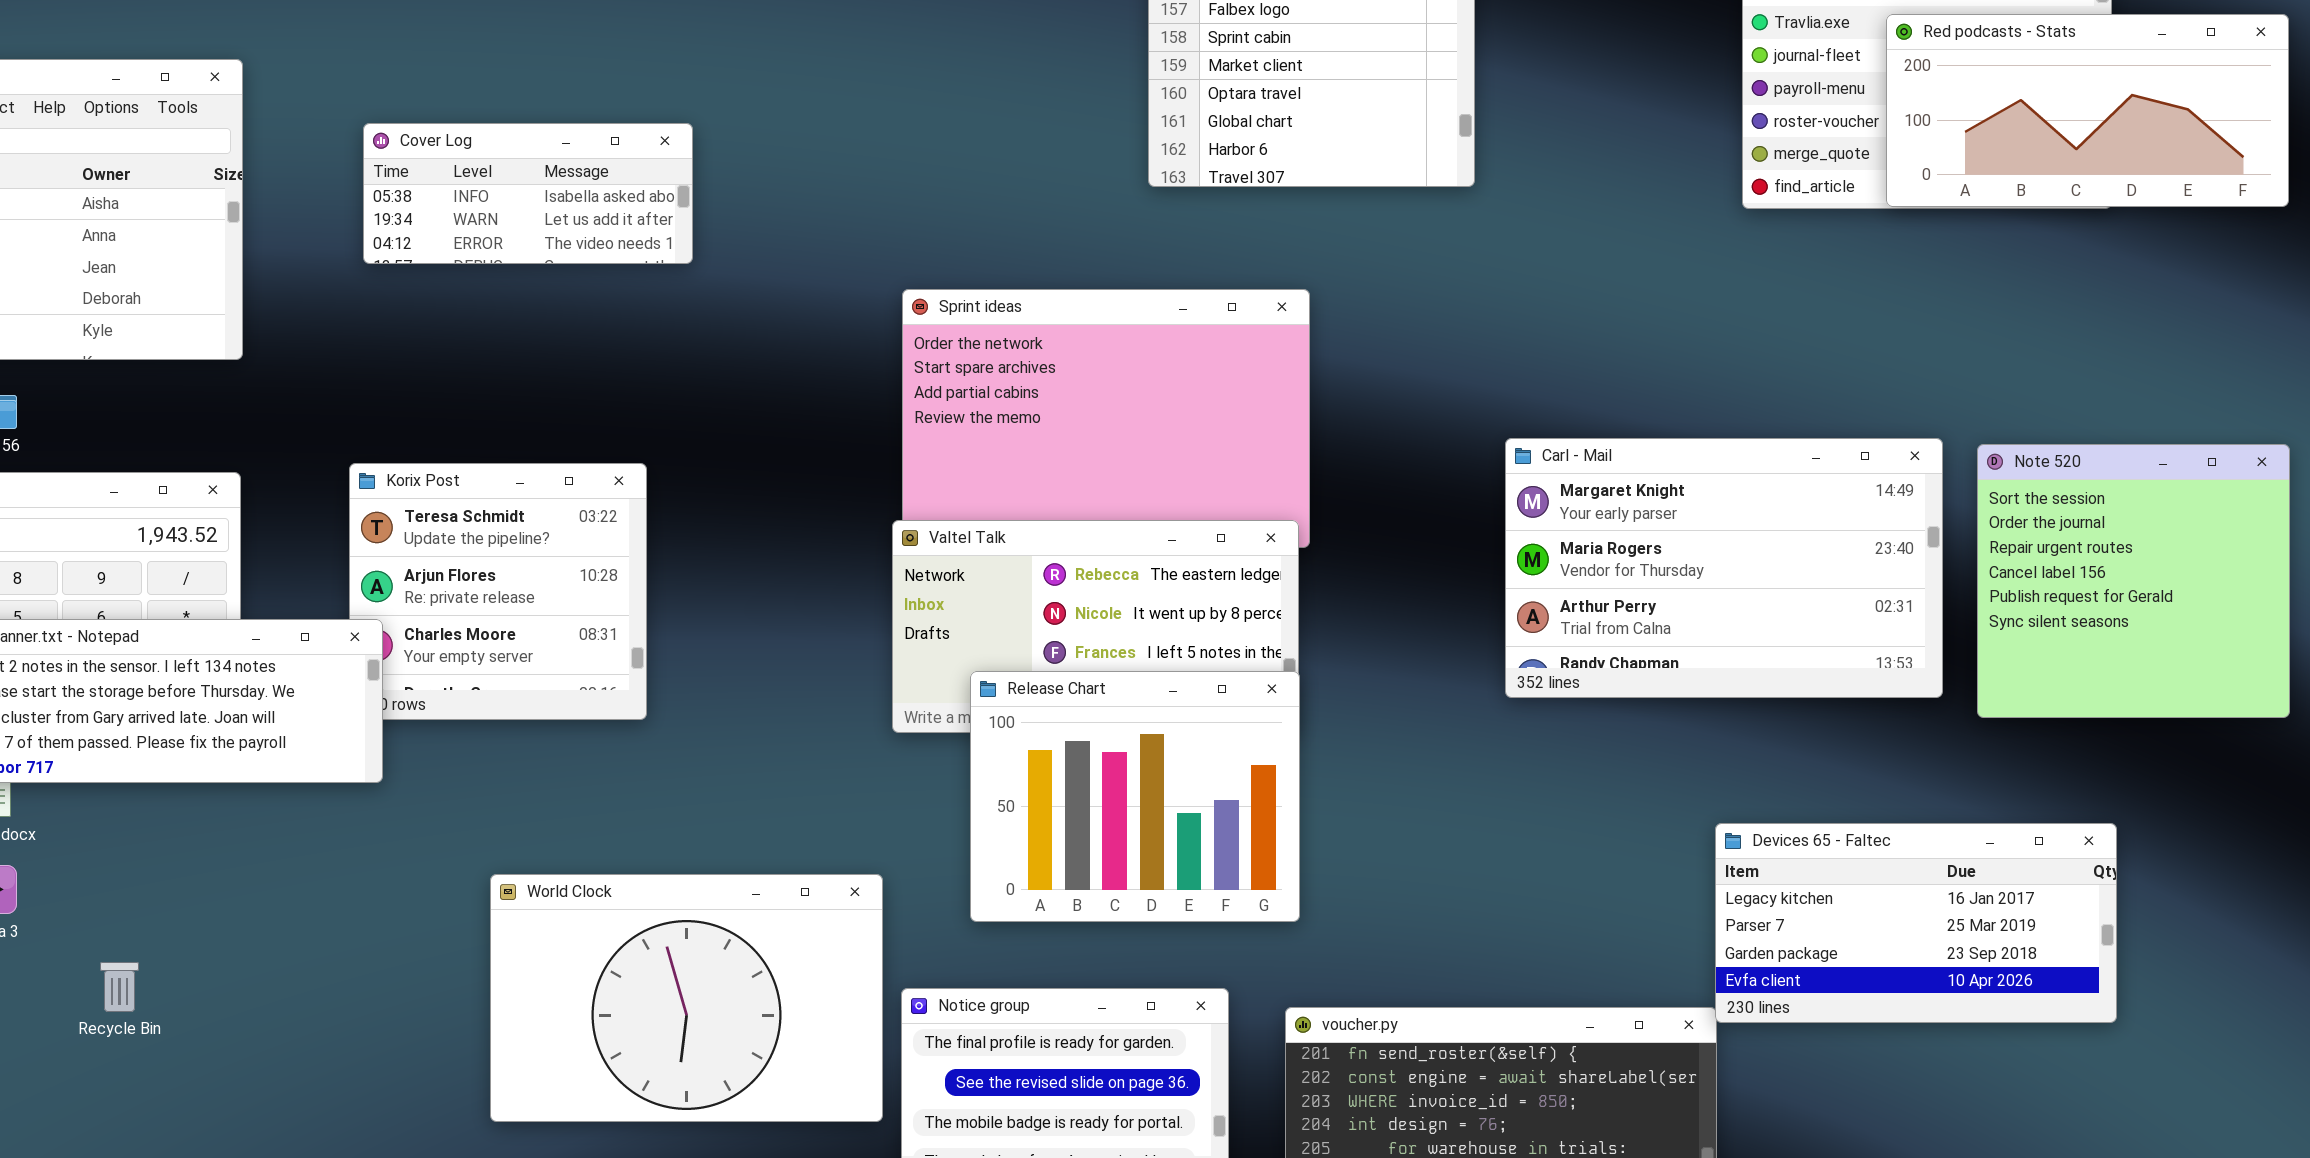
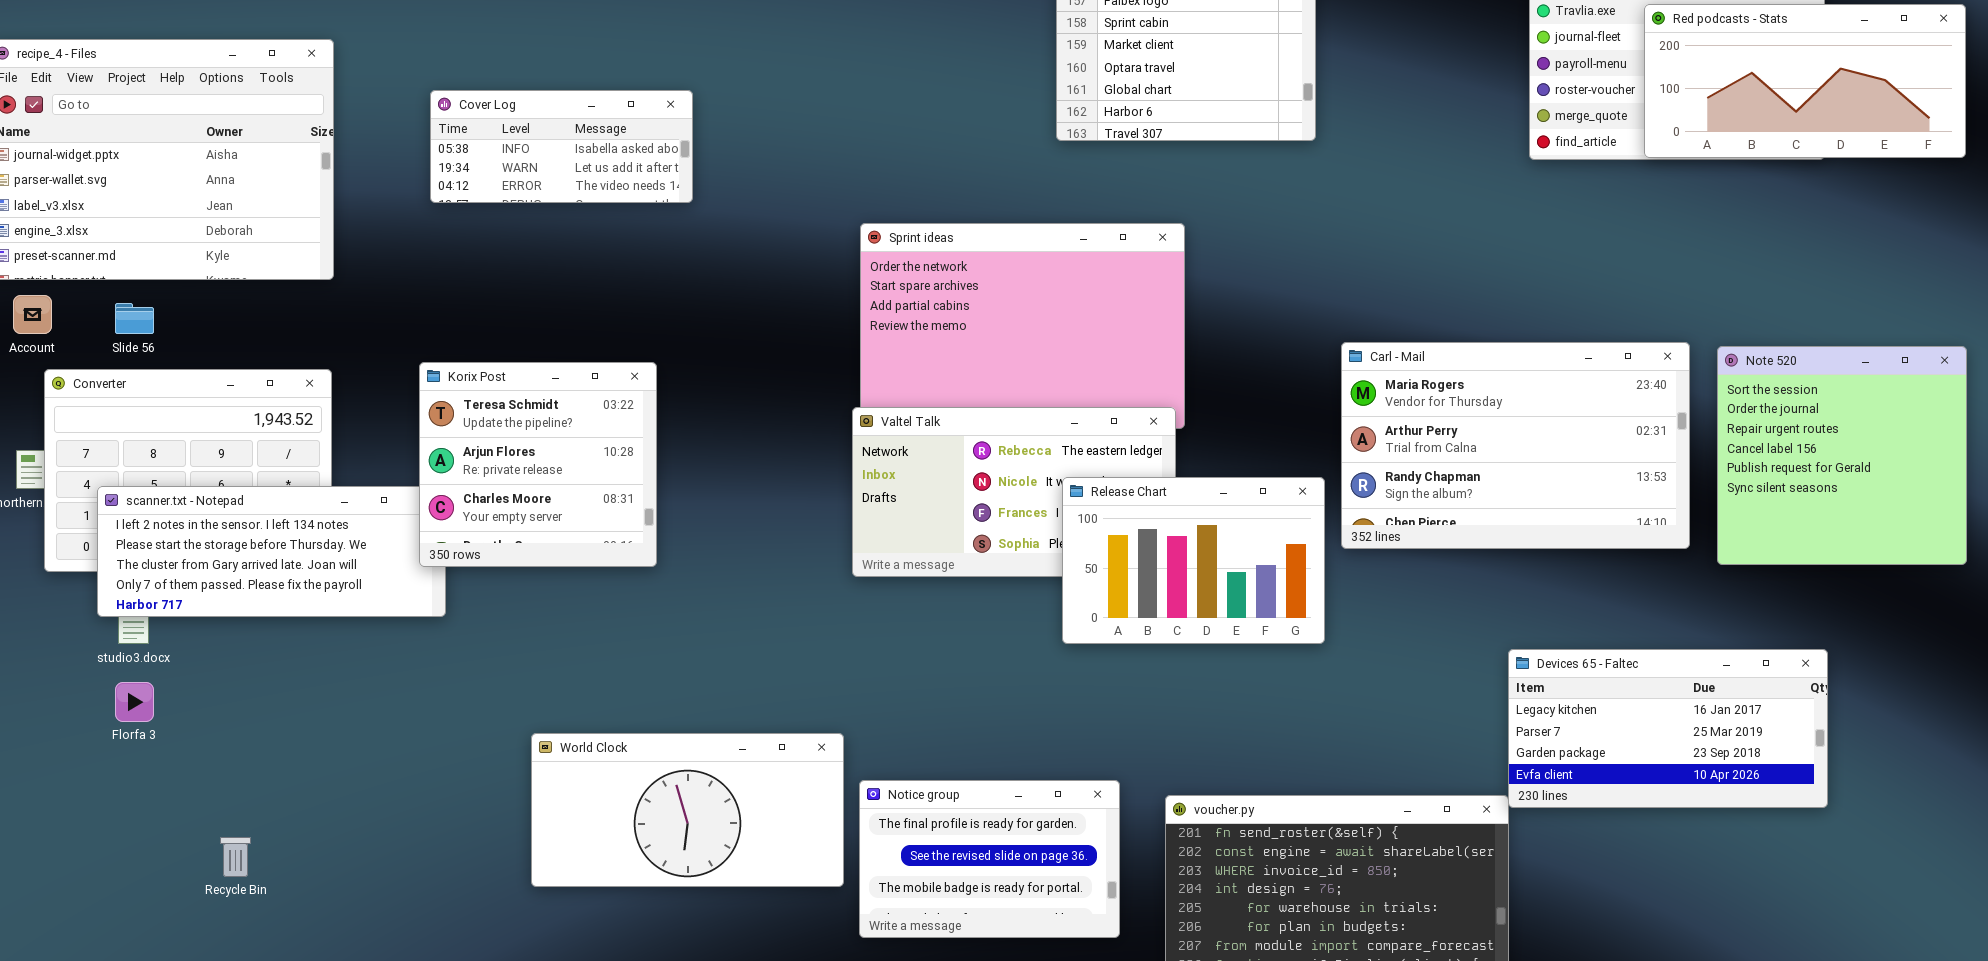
Carl - Mail: [1505,438,1943,698] -> [1341,342,1690,549], scrolled down 1 row
Korix Post: [349,463,647,720] -> [419,362,657,567], raised
Release Chart: [970,671,1300,922] -> [1062,477,1325,644], moved, resized
World Clock: [490,874,883,1122] -> [531,733,844,887], resized
Recycle Bin: [100,962,139,1012] -> [220,837,251,877], moved

